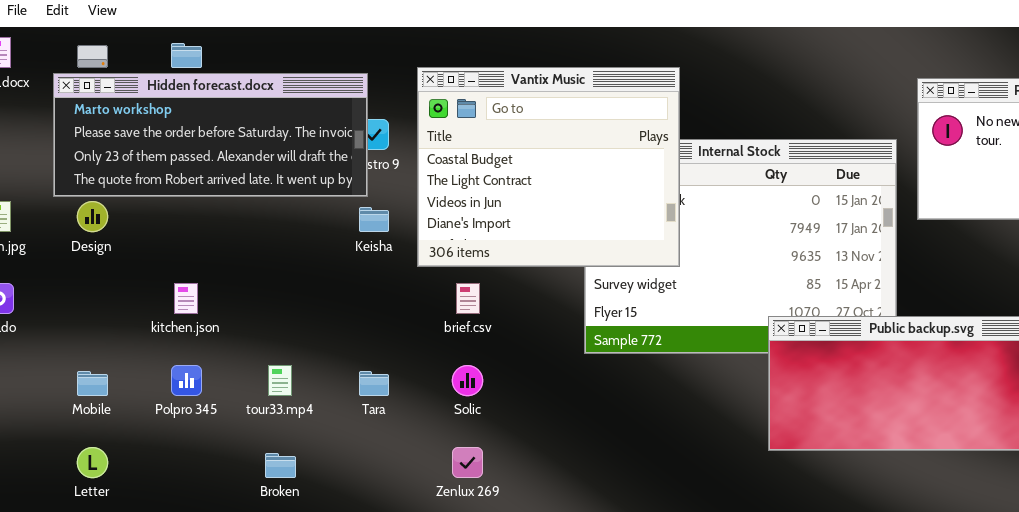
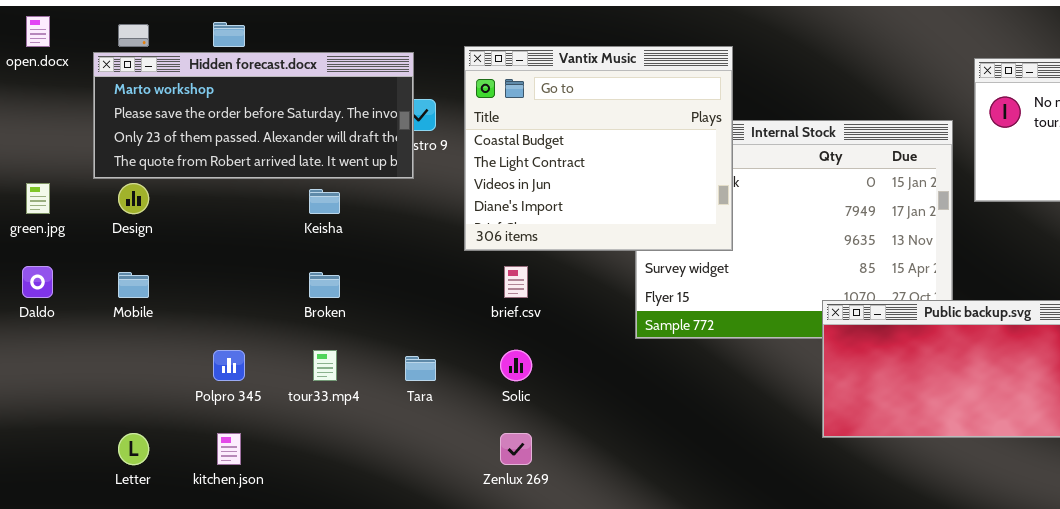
Keisha: [359,207,389,232] -> [309,189,340,214], moved
kitchen.json: [174,283,198,314] -> [217,433,241,465], moved
Mobile: [77,371,108,396] -> [118,272,149,298], moved
Broken: [265,453,296,478] -> [309,272,340,298], moved

